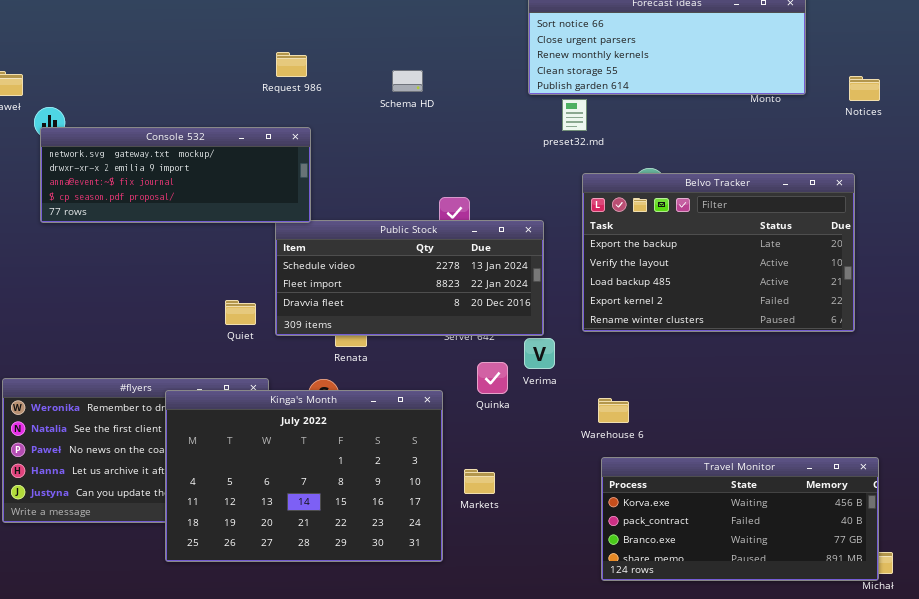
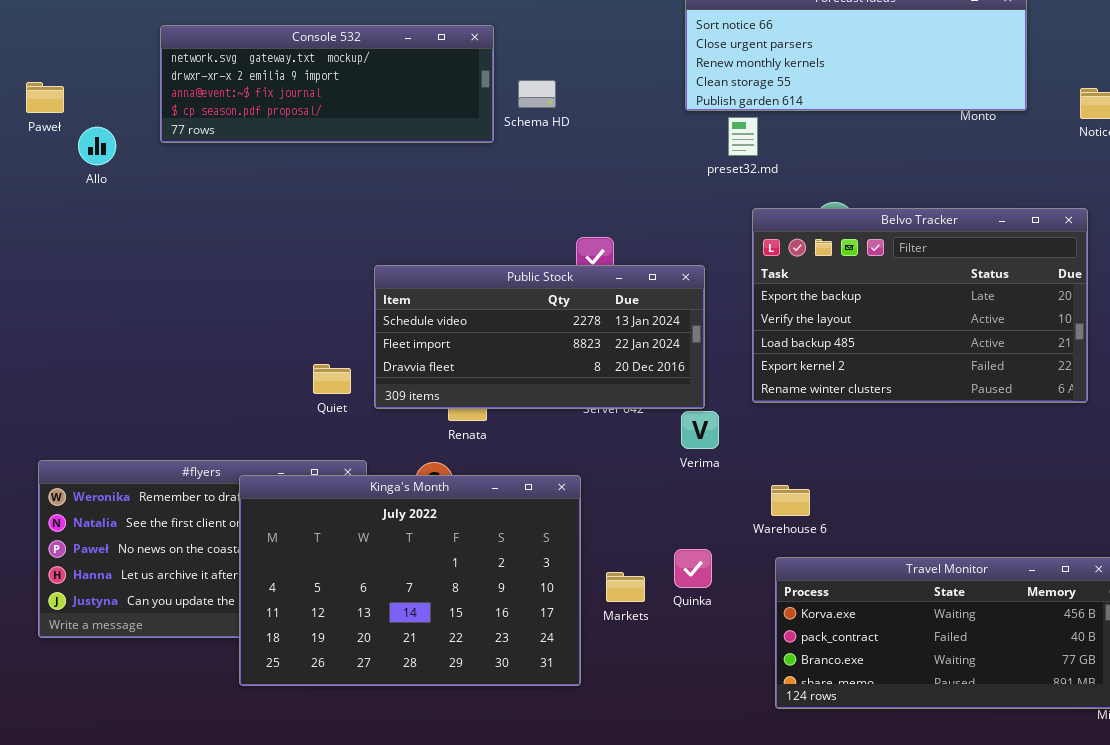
Console 532: [40,127,311,223] -> [160,25,494,143], moved
Quinka: [477,362,508,394] -> [674,549,712,588], moved

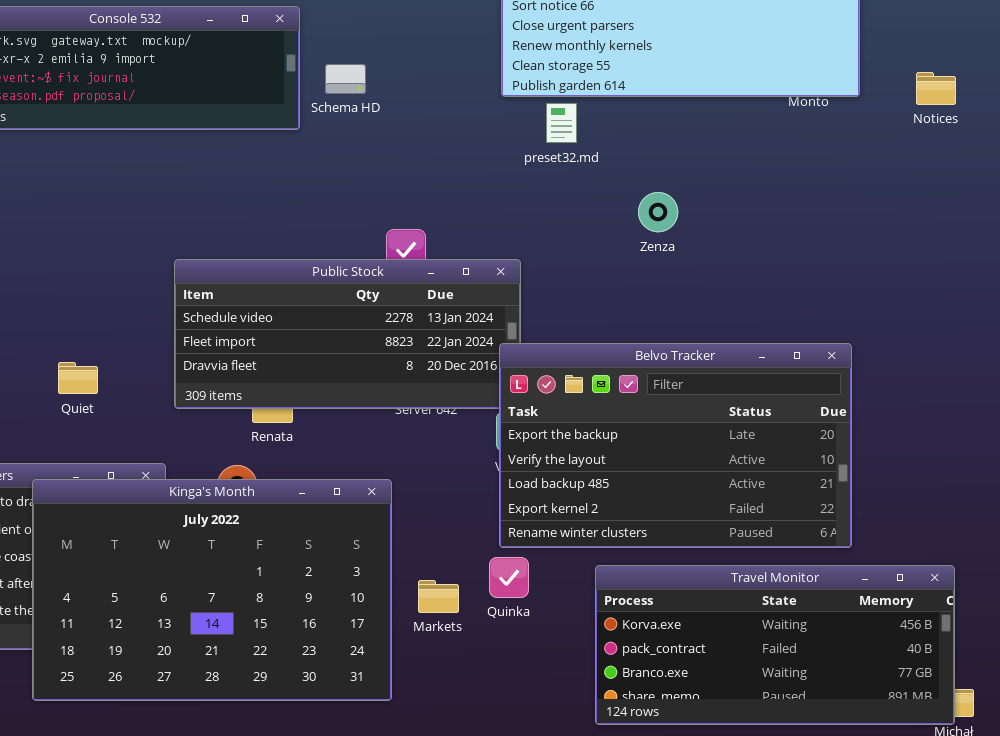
Belvo Tracker: [752,208,1088,403] -> [499,343,852,548], moved
Quiet: [313,364,351,394] -> [58,362,98,394], moved

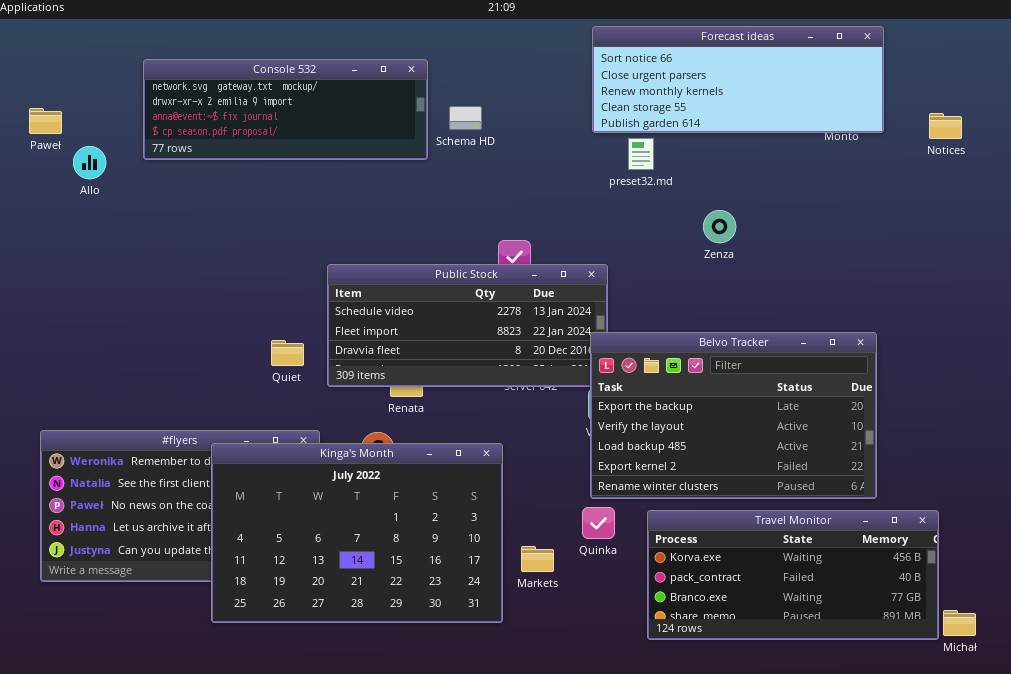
Quiet: [58,362,98,394] -> [271,340,304,366], moved
Travel Monitor: [595,565,955,725] -> [647,510,939,640], moved
Markets: [418,580,459,613] -> [521,546,554,572], moved

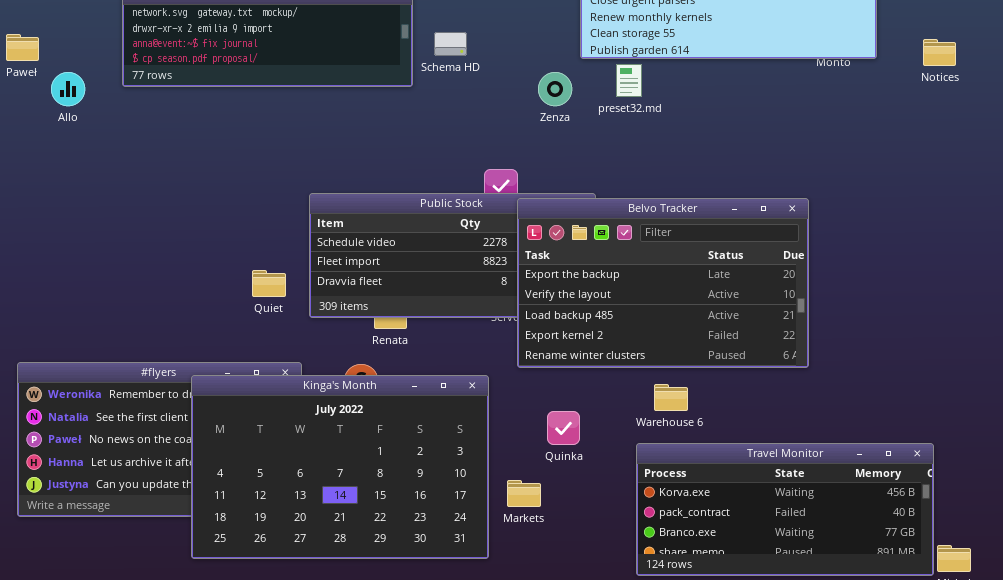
Zenza: [703,210,736,243] -> [538,72,572,106], moved
Belvo Tracker: [590,332,877,499] -> [517,198,809,368], moved
Quinka: [582,507,615,539] -> [547,411,580,445], moved

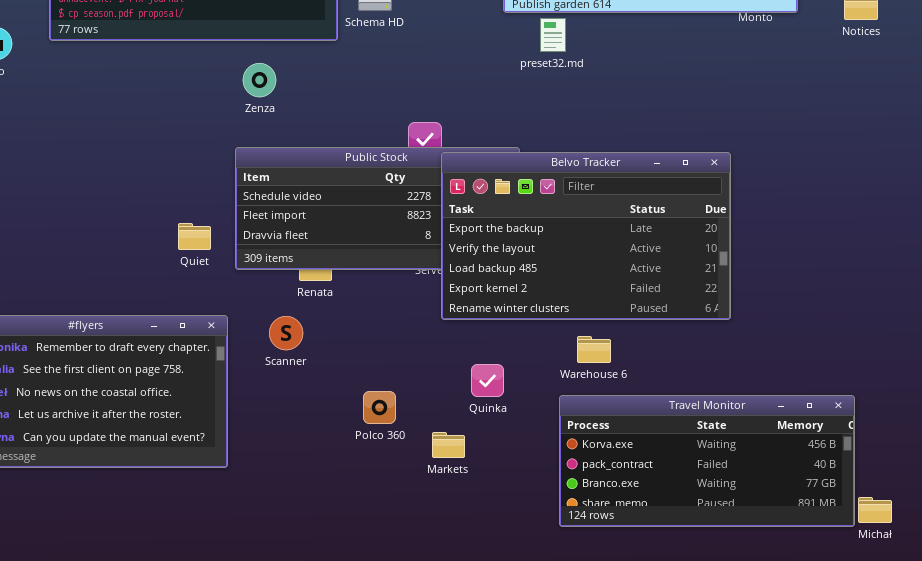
Zenza: [538,72,572,106] -> [243,63,276,97], moved
Kinga's Month: [191,375,489,559] -> none, closed

